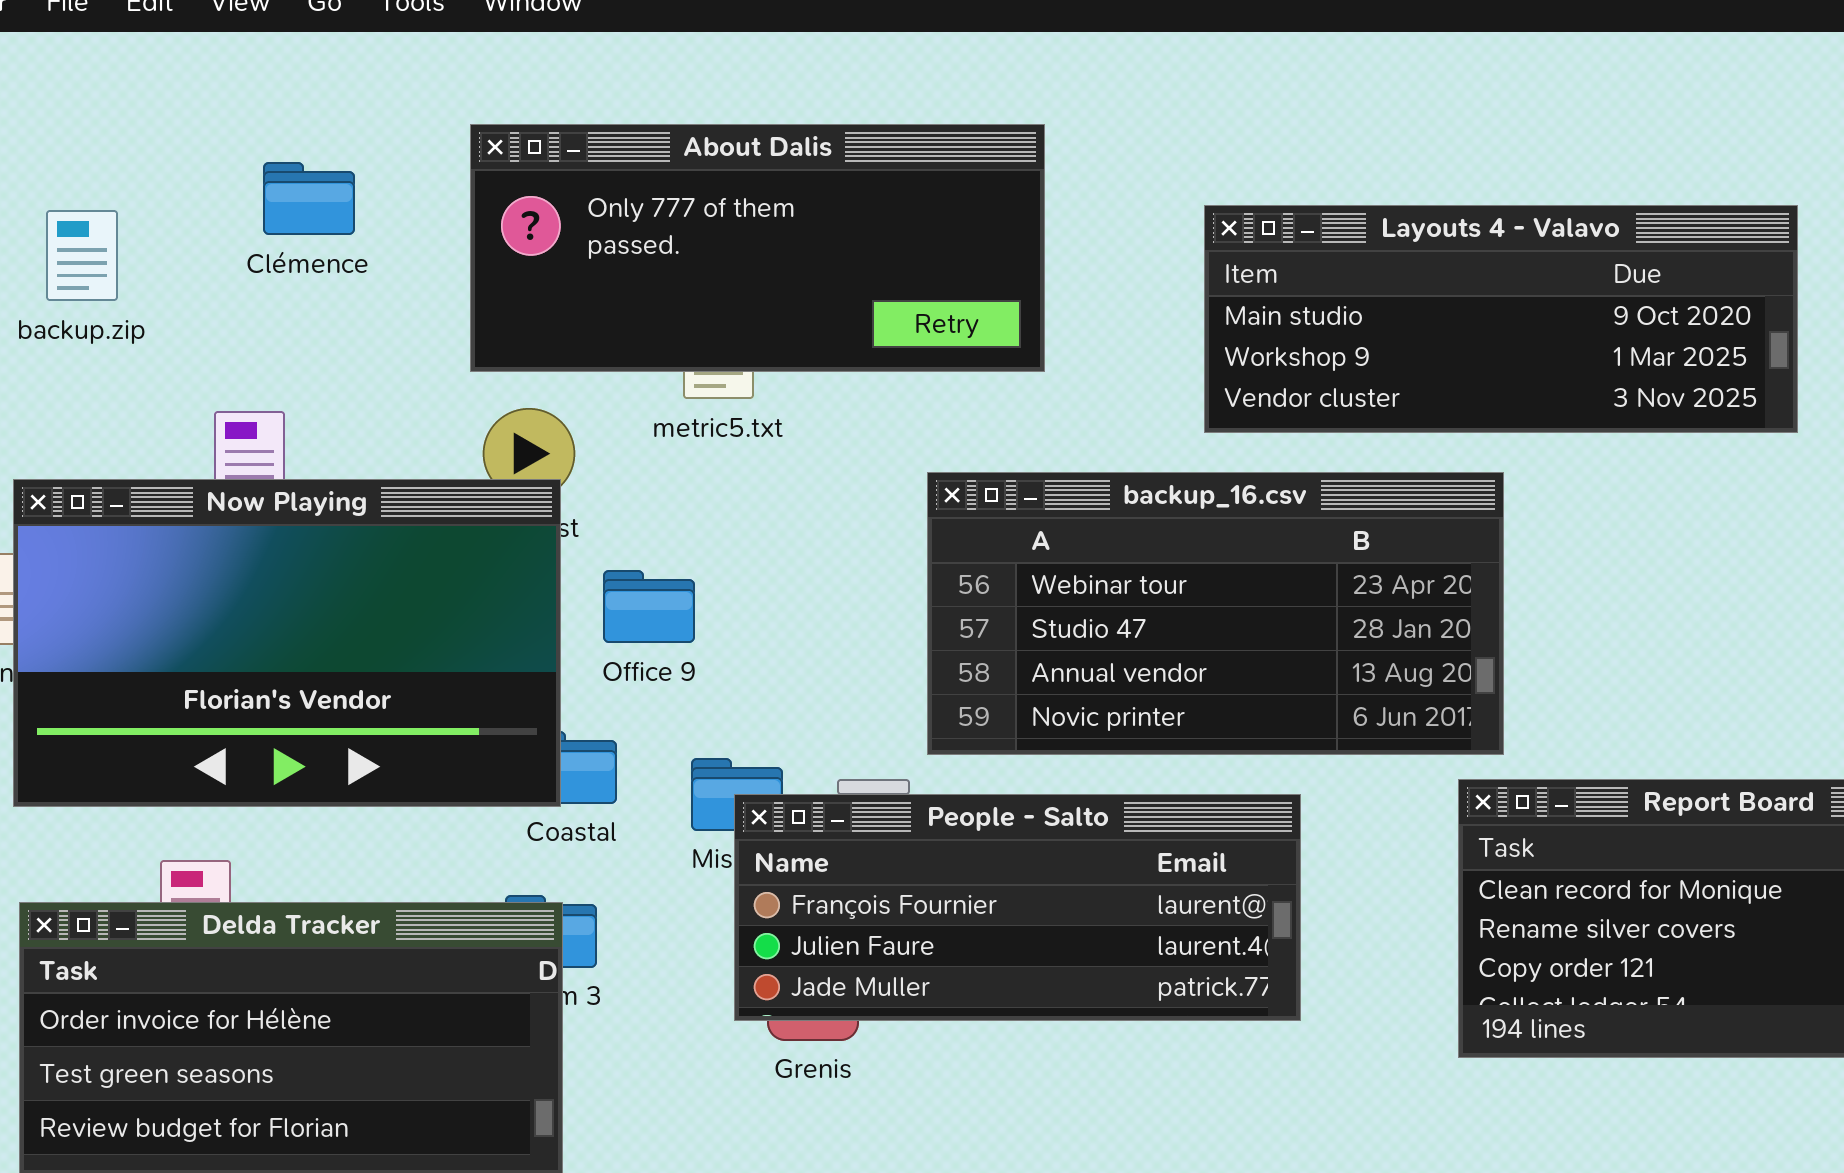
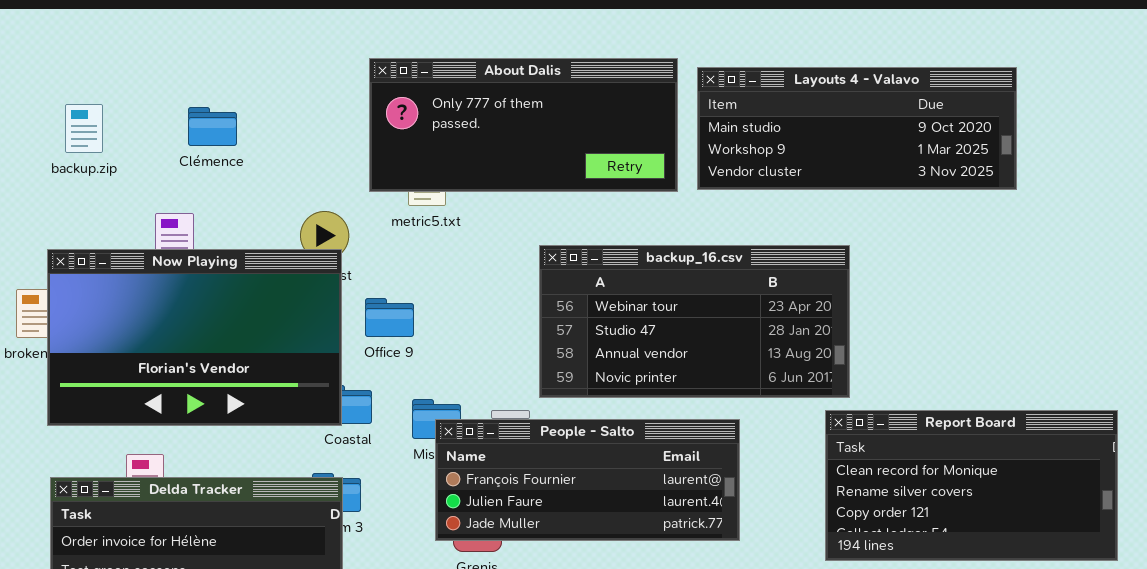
About Dalis: [470,124,1045,372] -> [369,58,678,192], moved
Clémence: [263,162,355,235] -> [188,107,237,146], moved
Layouts 4 - Valavo: [1204,205,1798,433] -> [697,67,1017,190], moved

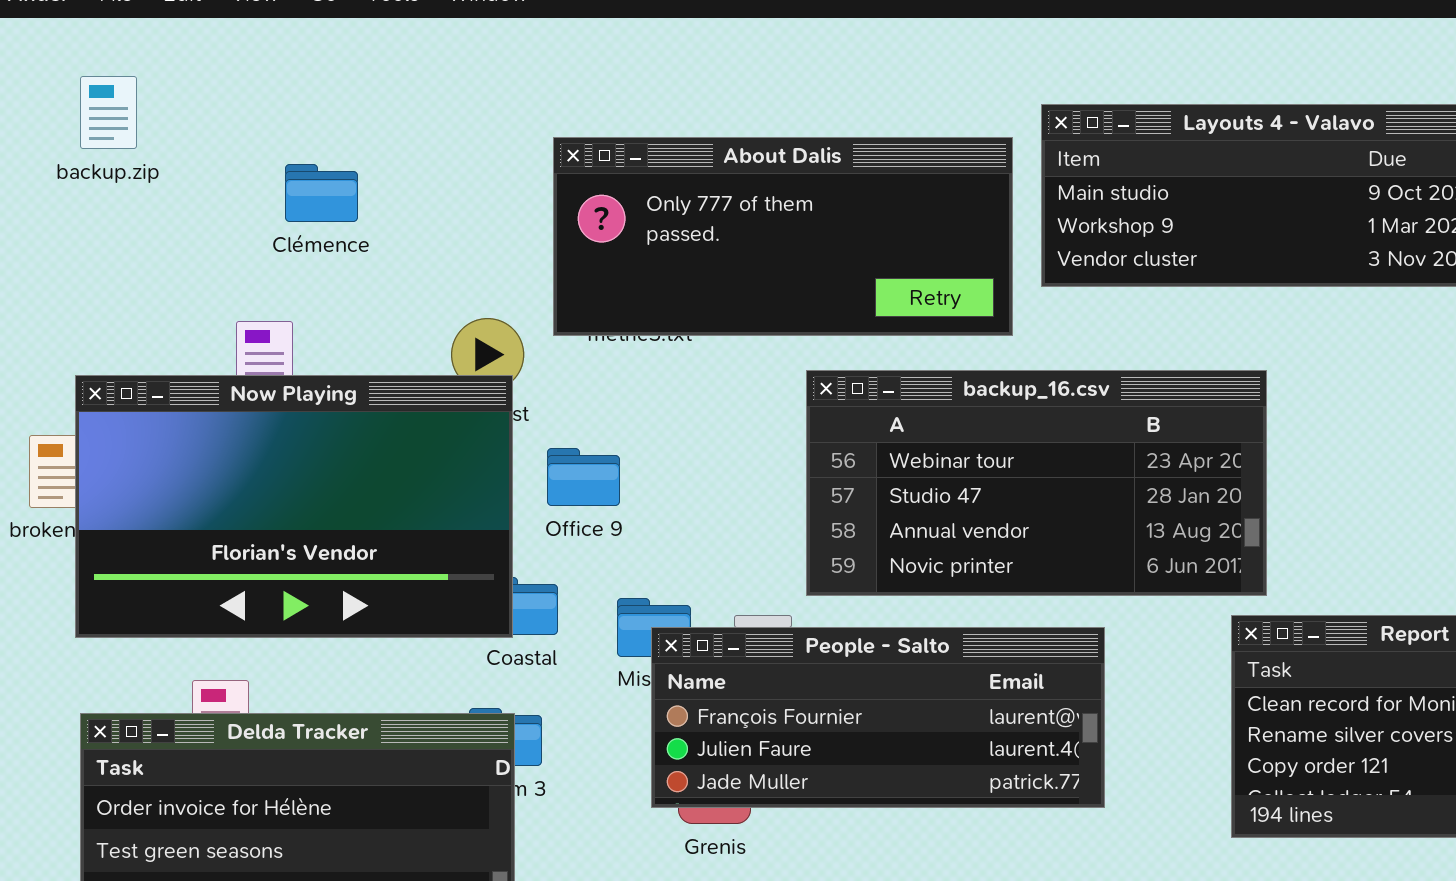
About Dalis: [369,58,678,192] -> [553,137,1013,336], moved
backup.zip: [65,104,103,153] -> [80,76,137,149], moved

